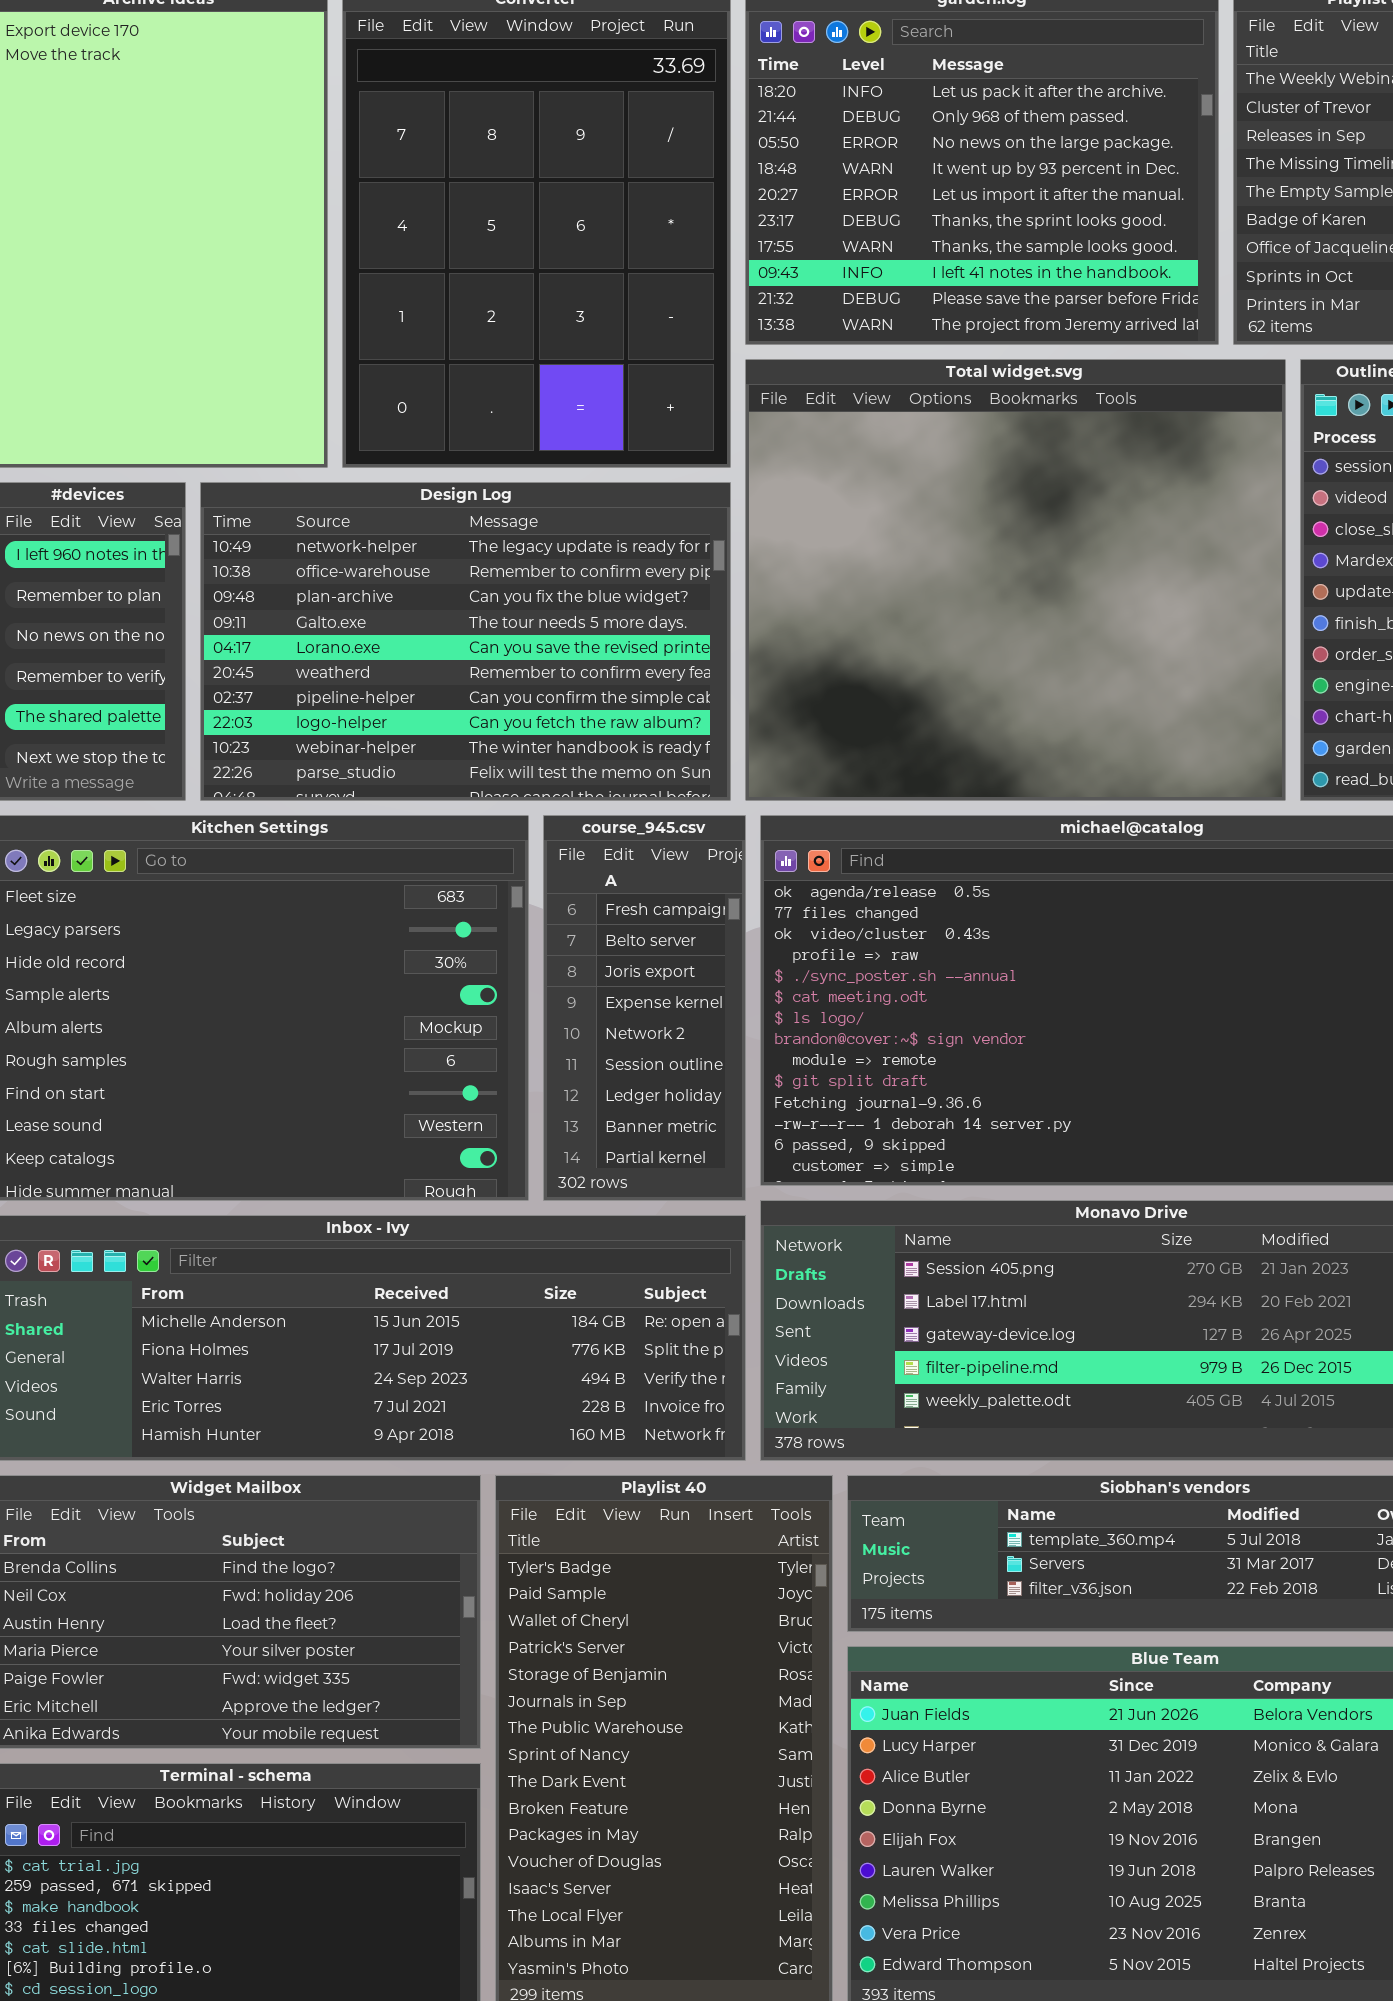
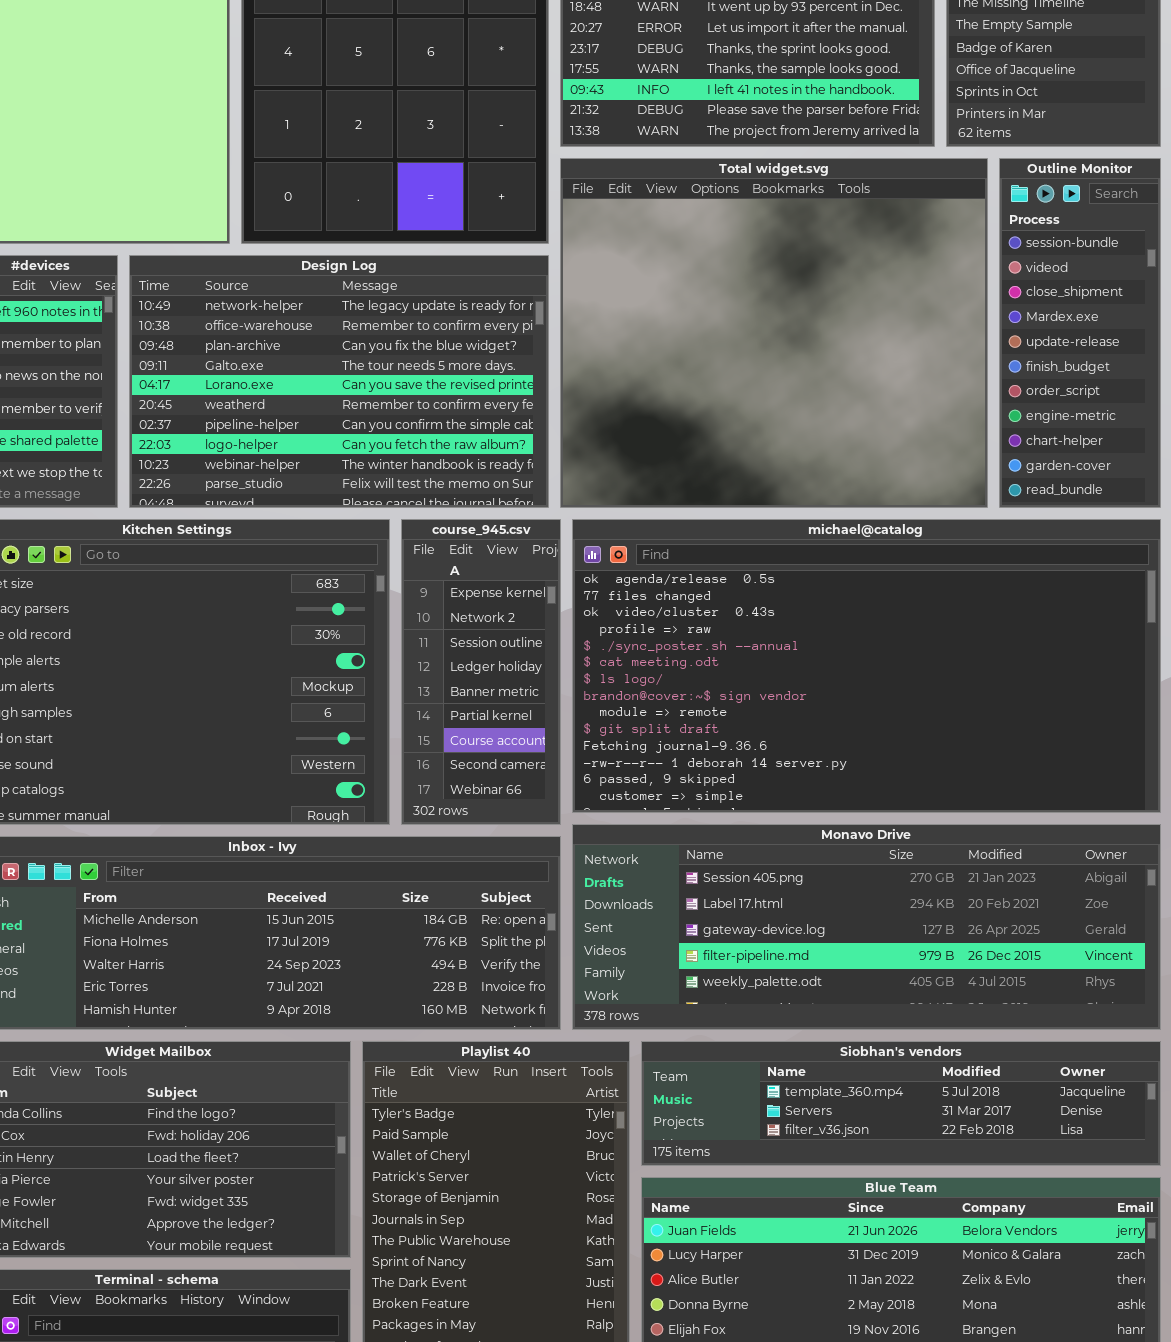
course_945.csv: [543,815,746,1201] -> [401,519,561,825], scrolled down 3 rows

